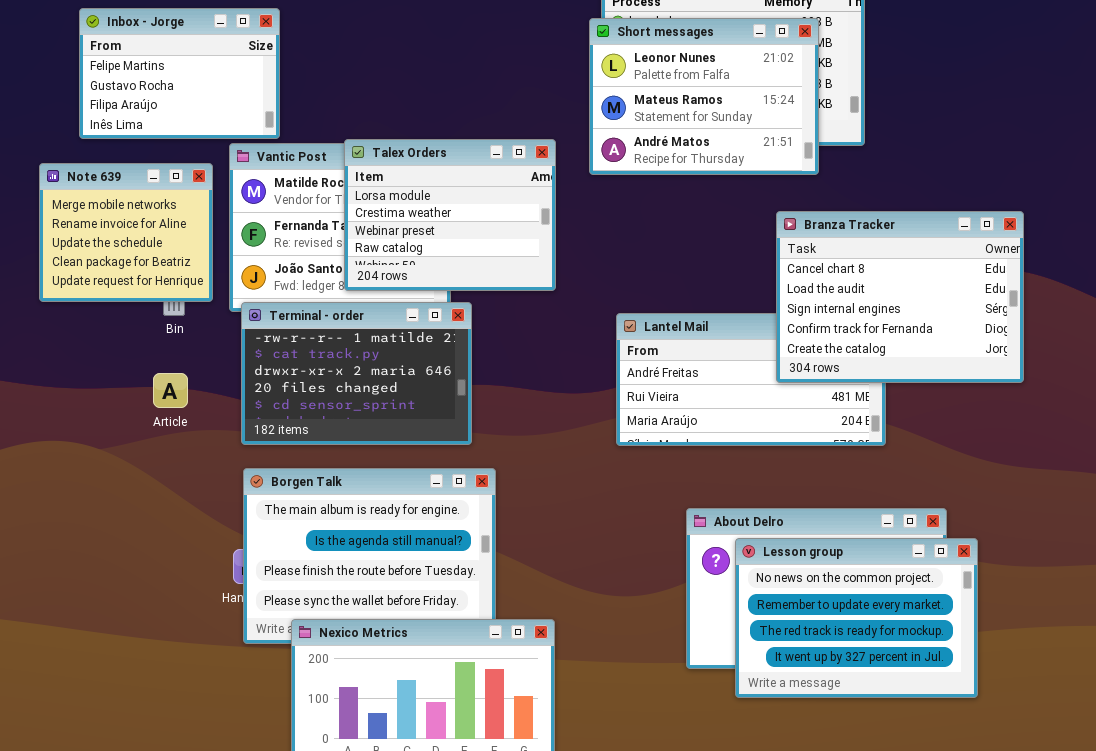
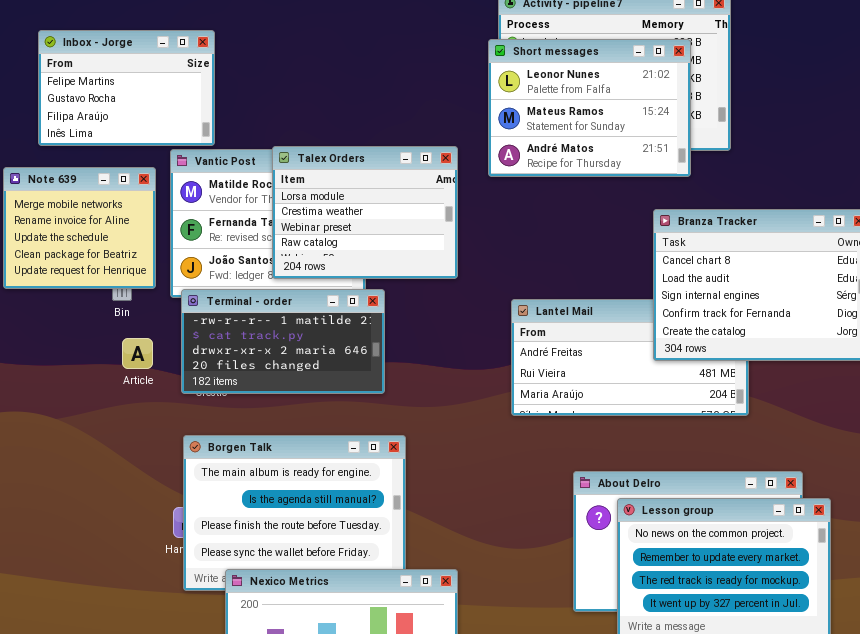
Terminal - order: [241,302,472,445] -> [181,289,385,394], resized
Article: [153,373,188,408] -> [122,338,153,369], moved

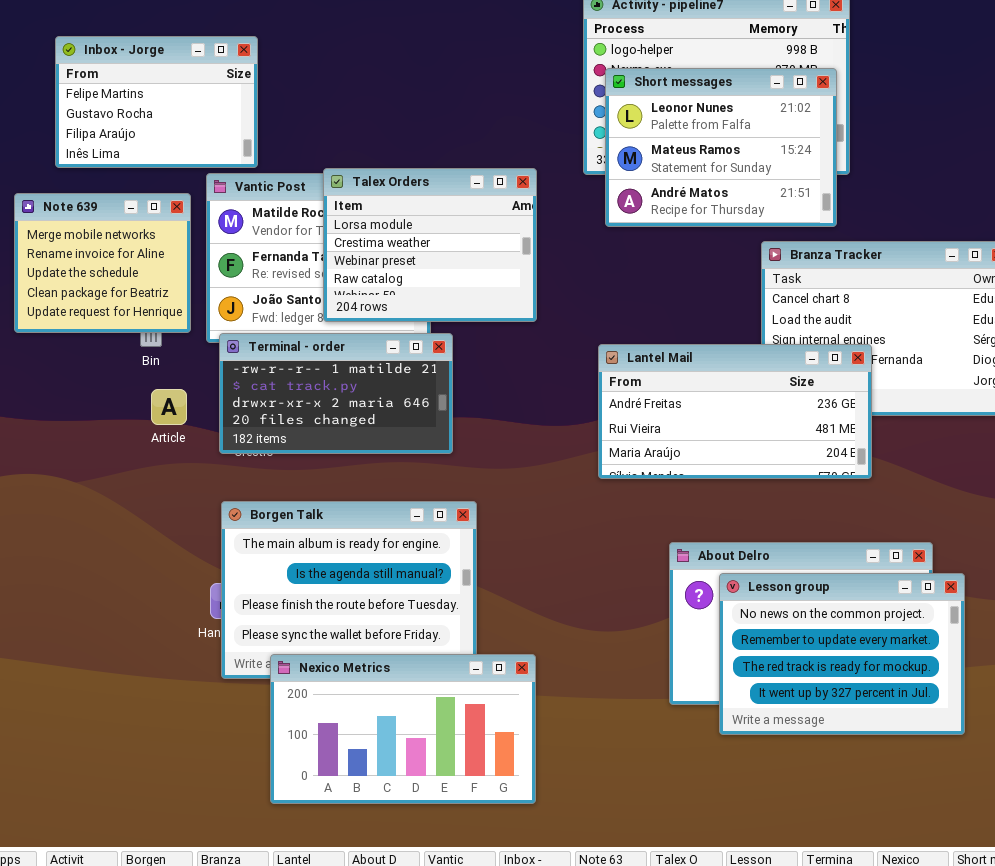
Short messages: [488,39,691,177] -> [605,68,837,227], moved
Lantel Mail: [511,299,749,416] -> [598,344,872,479], raised

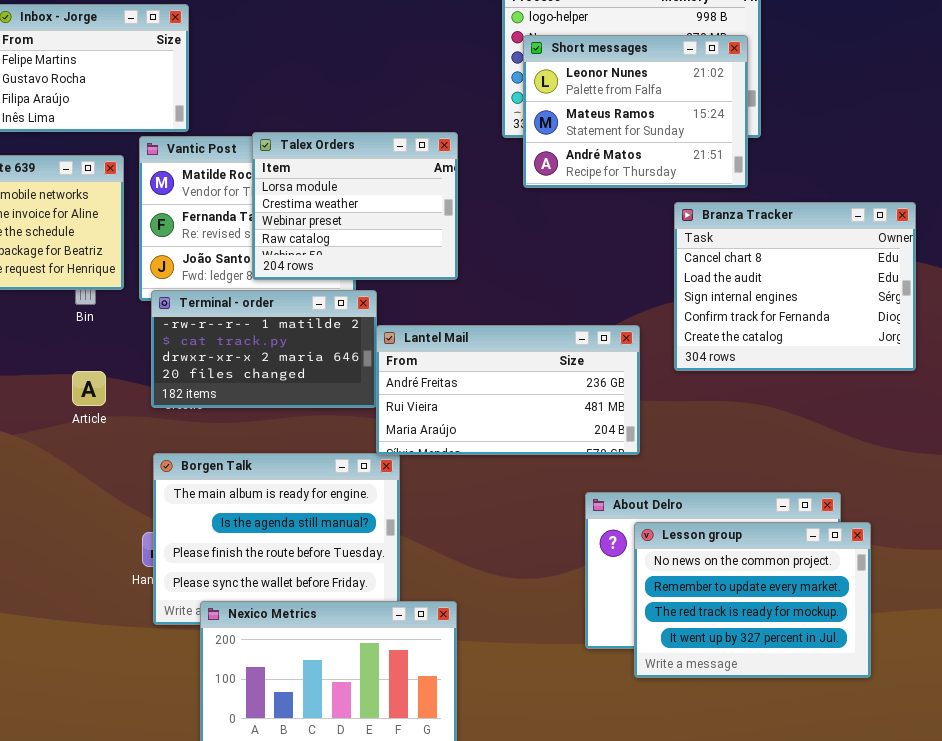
Lantel Mail: [598,344,872,479] -> [376,325,640,455], moved
Article: [151,389,187,425] -> [72,371,106,406], moved

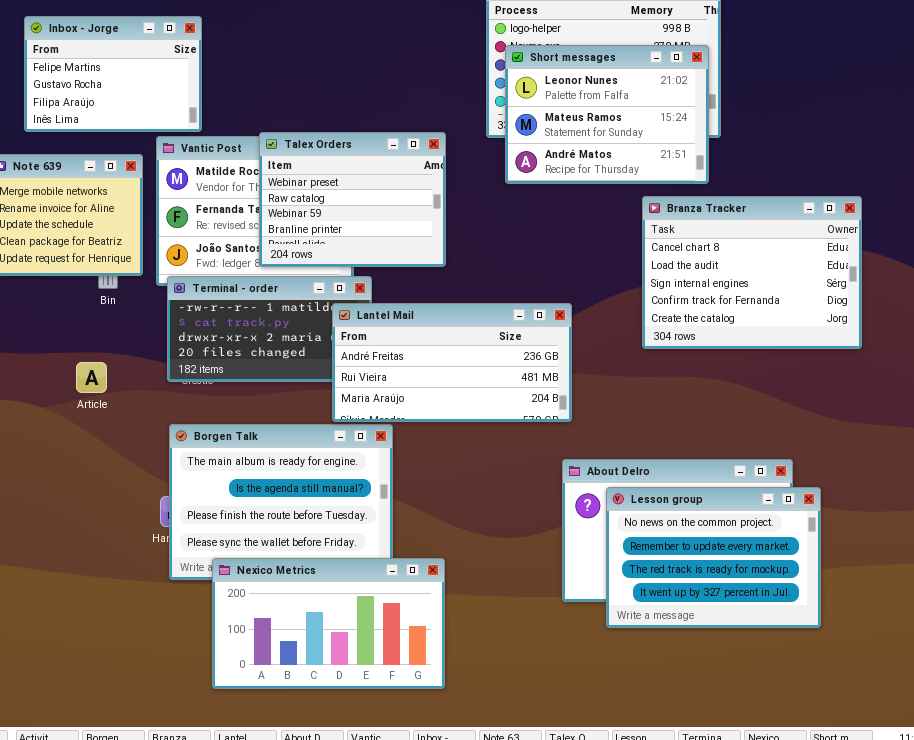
Talex Orders: [252,132,458,280] -> [259,132,446,267], scrolled down 2 rows
Lantel Mail: [376,325,640,455] -> [332,303,572,422], moved
Article: [72,371,106,406] -> [76,362,107,393], moved

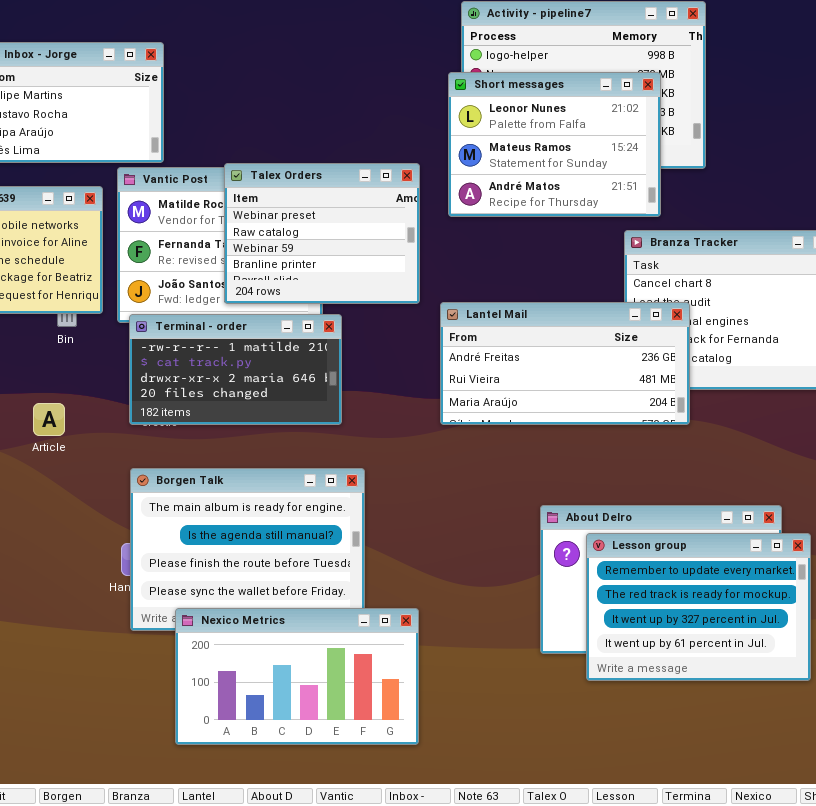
Short messages: [505,45,709,184] -> [448,72,661,217], moved
Lantel Mail: [332,303,572,422] -> [440,302,690,425], moved
Lesson group: [606,487,821,628] -> [586,533,811,681], scrolled down 1 row

